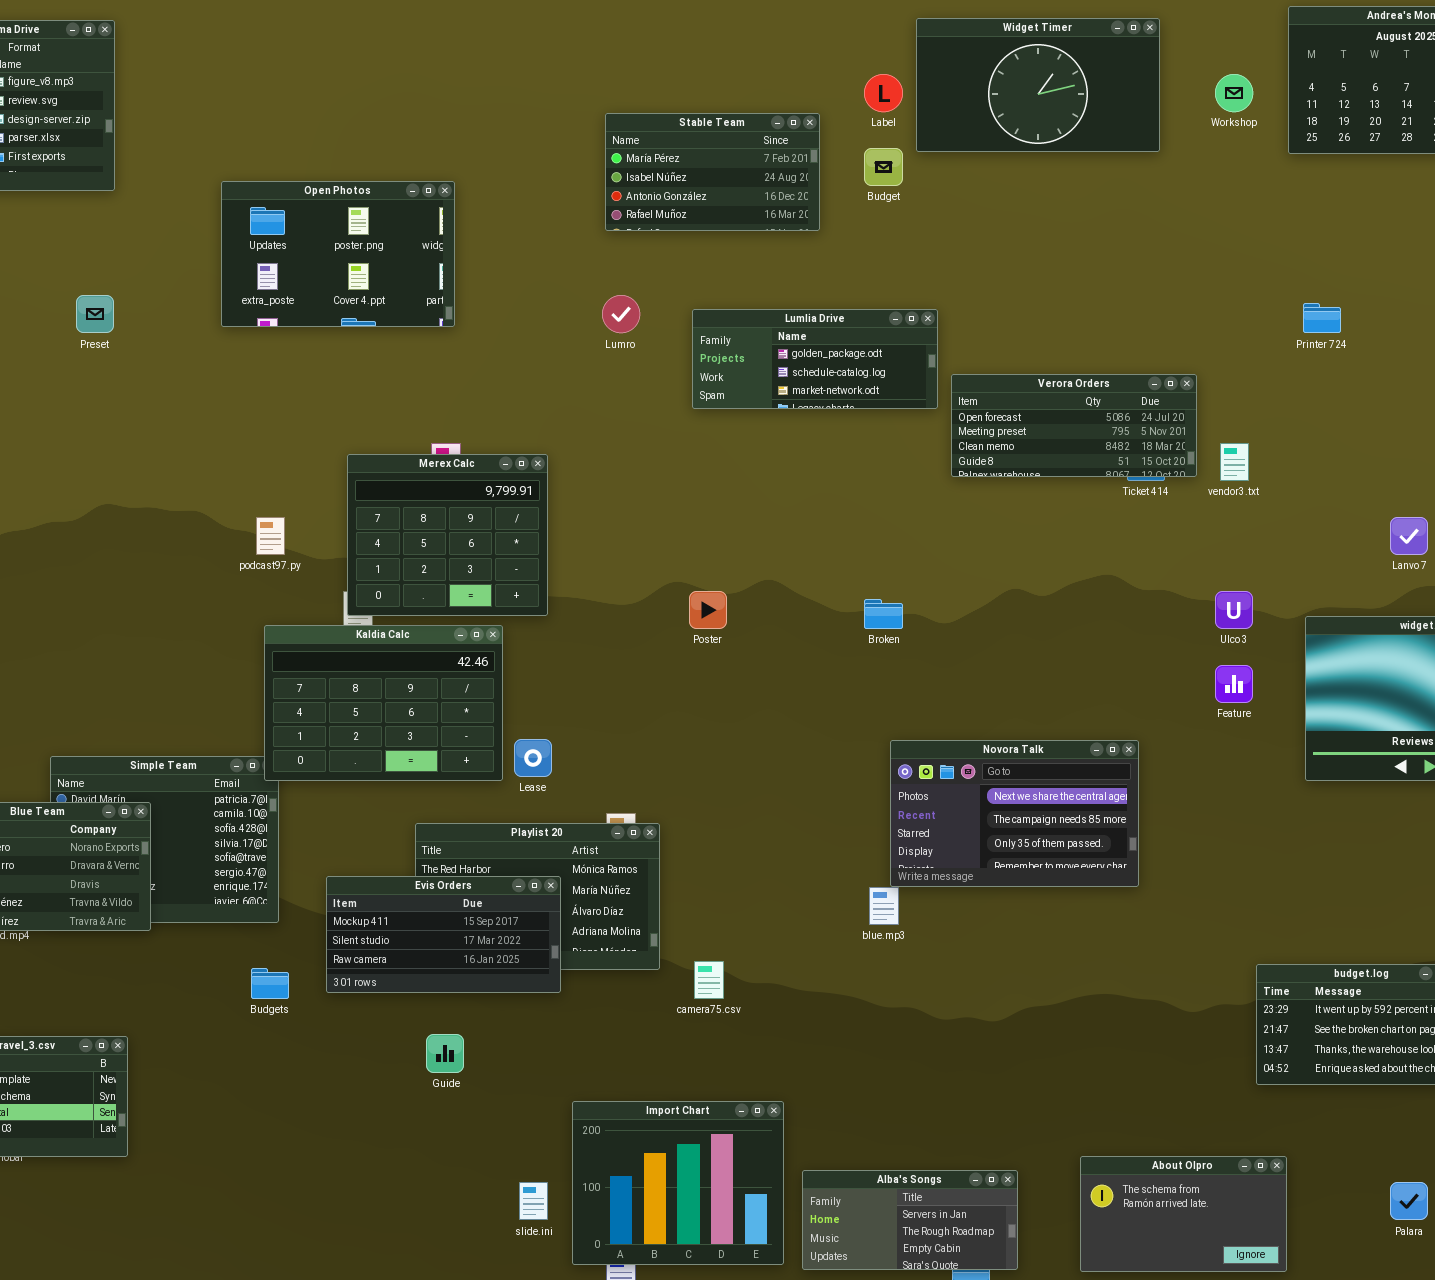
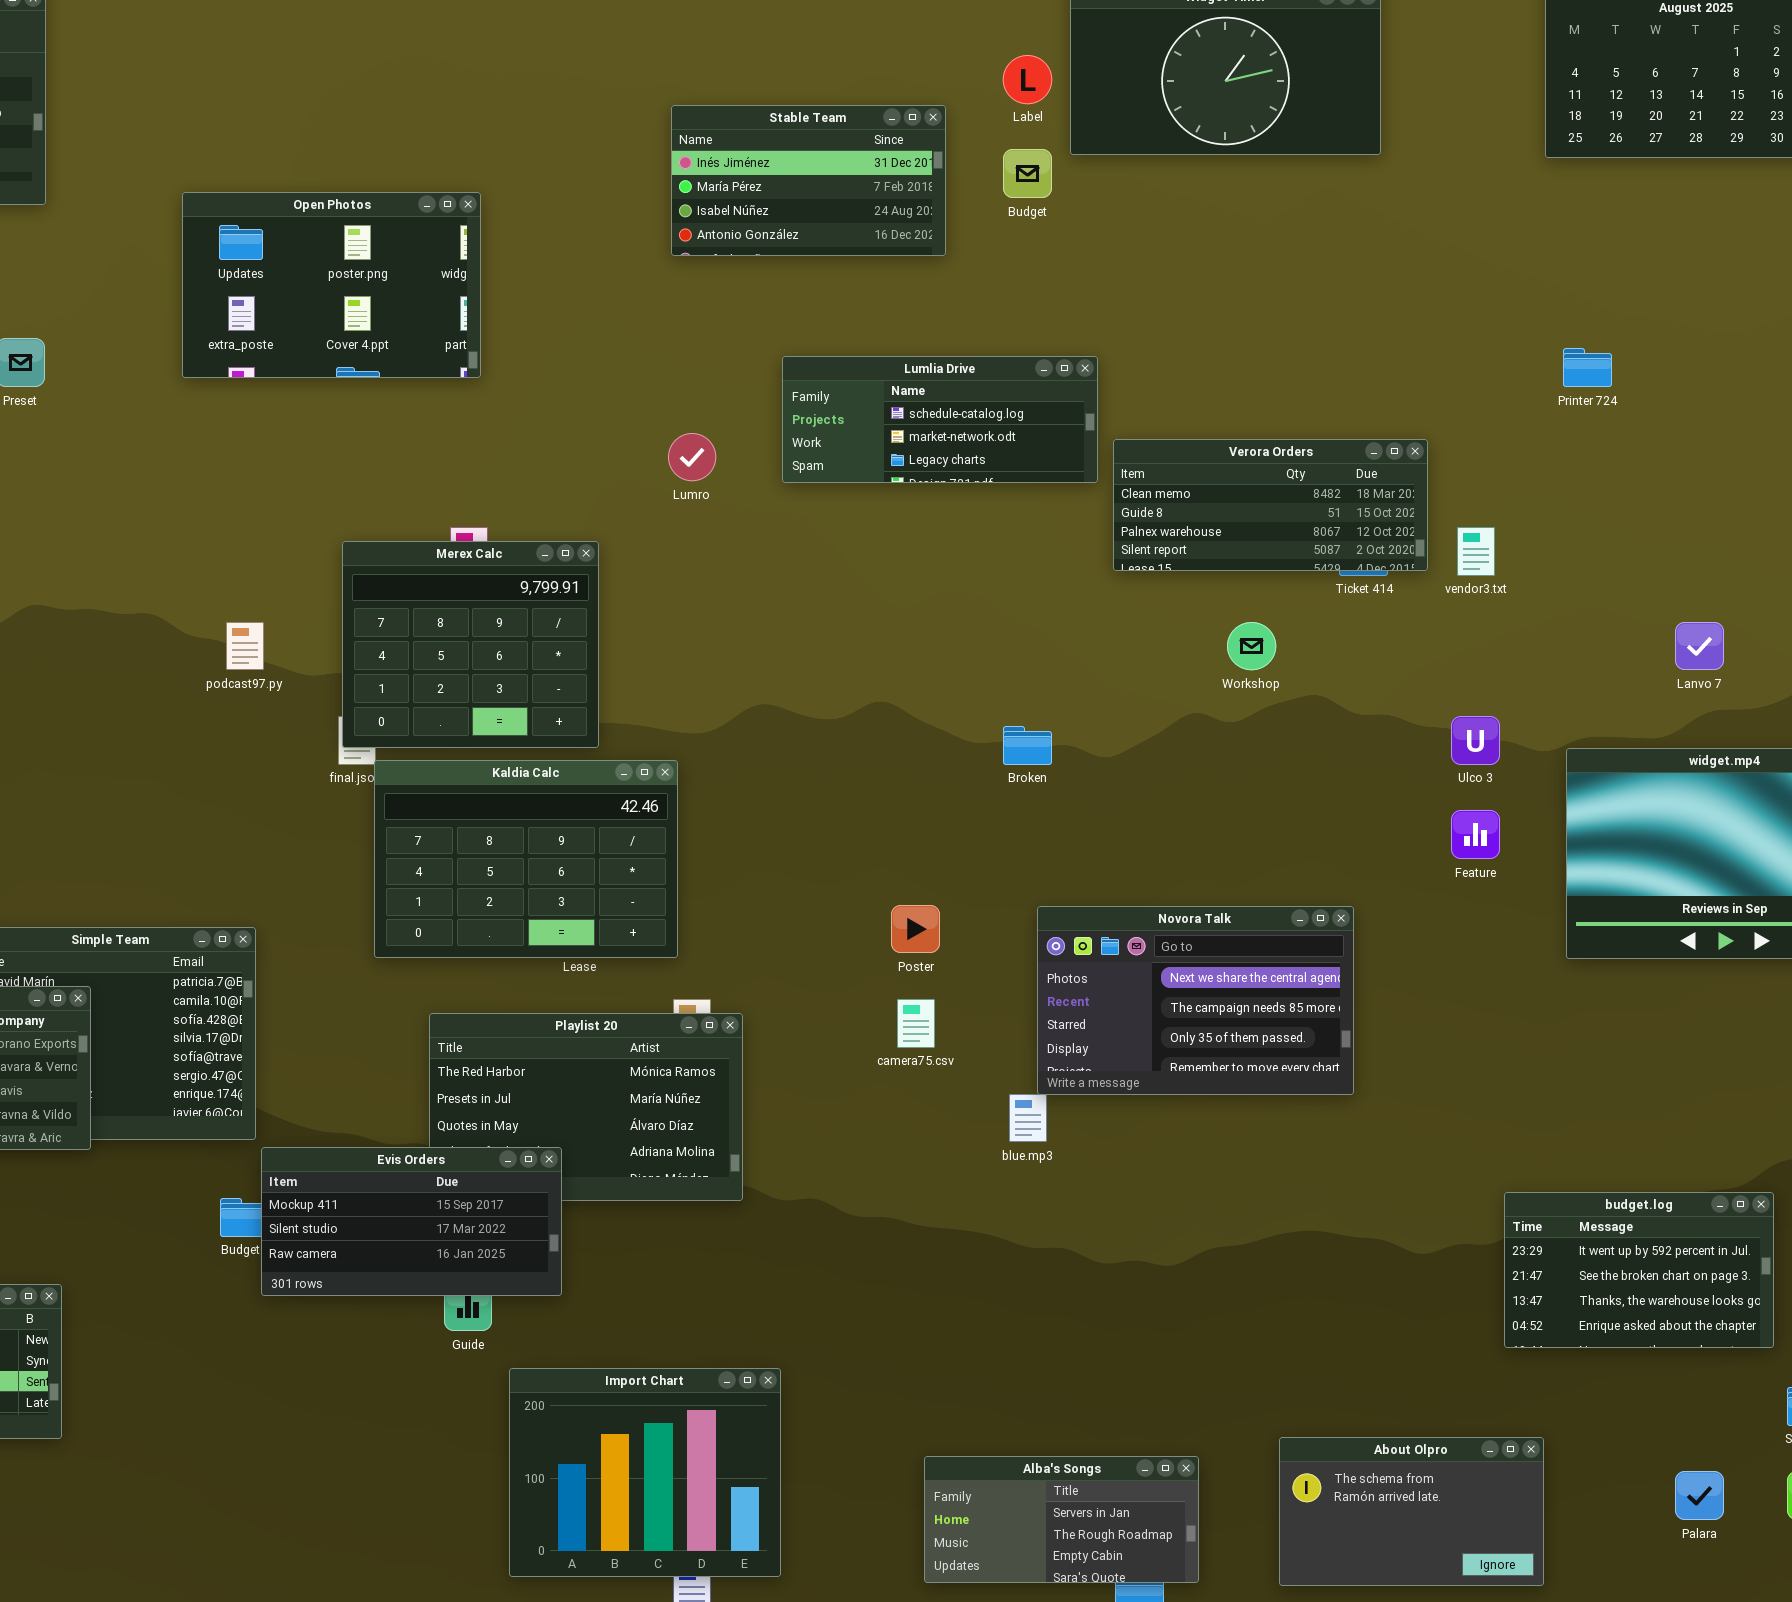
Workshop: [1215,74,1253,112] -> [1227,622,1276,670], moved
Stable Team: [605,113,820,231] -> [671,105,946,256], scrolled up 1 row
Lumro: [602,295,640,333] -> [668,433,716,481], moved
Lumlia Drive: [692,309,938,409] -> [782,356,1098,483], scrolled down 1 row
Verora Orders: [951,374,1197,477] -> [1113,439,1428,571], scrolled down 2 rows
Poster: [689,591,727,629] -> [891,905,940,953], moved
Kaldia Calc: [264,625,503,781] -> [374,760,678,958], moved
Evis Orders: [326,876,561,993] -> [261,1147,562,1296], moved
camera75.csv: [694,961,724,999] -> [897,999,935,1048], moved
Import Chart: [572,1101,784,1265] -> [509,1368,781,1577], moved

